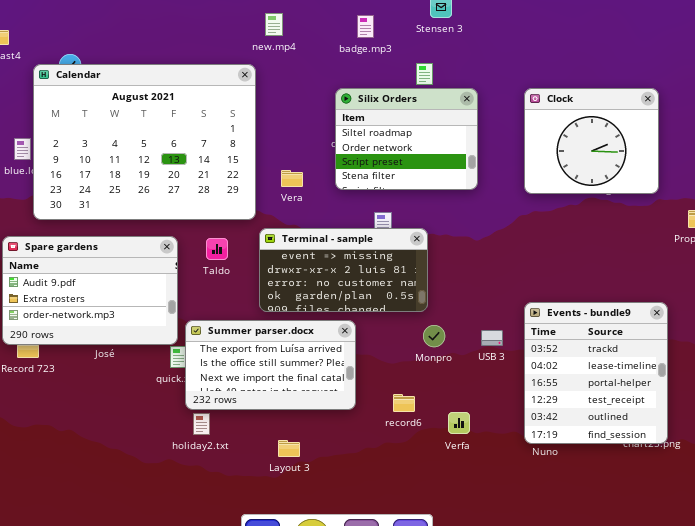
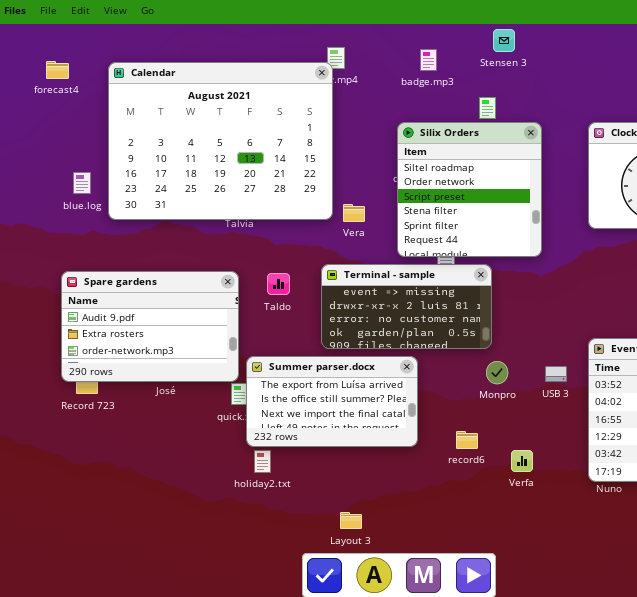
Calendar: [33,64,256,220] -> [108,62,333,220], moved
Silix Orders: [335,88,478,190] -> [397,122,542,257], resized
Layout 3: [278,440,300,457] -> [340,512,362,529], moved

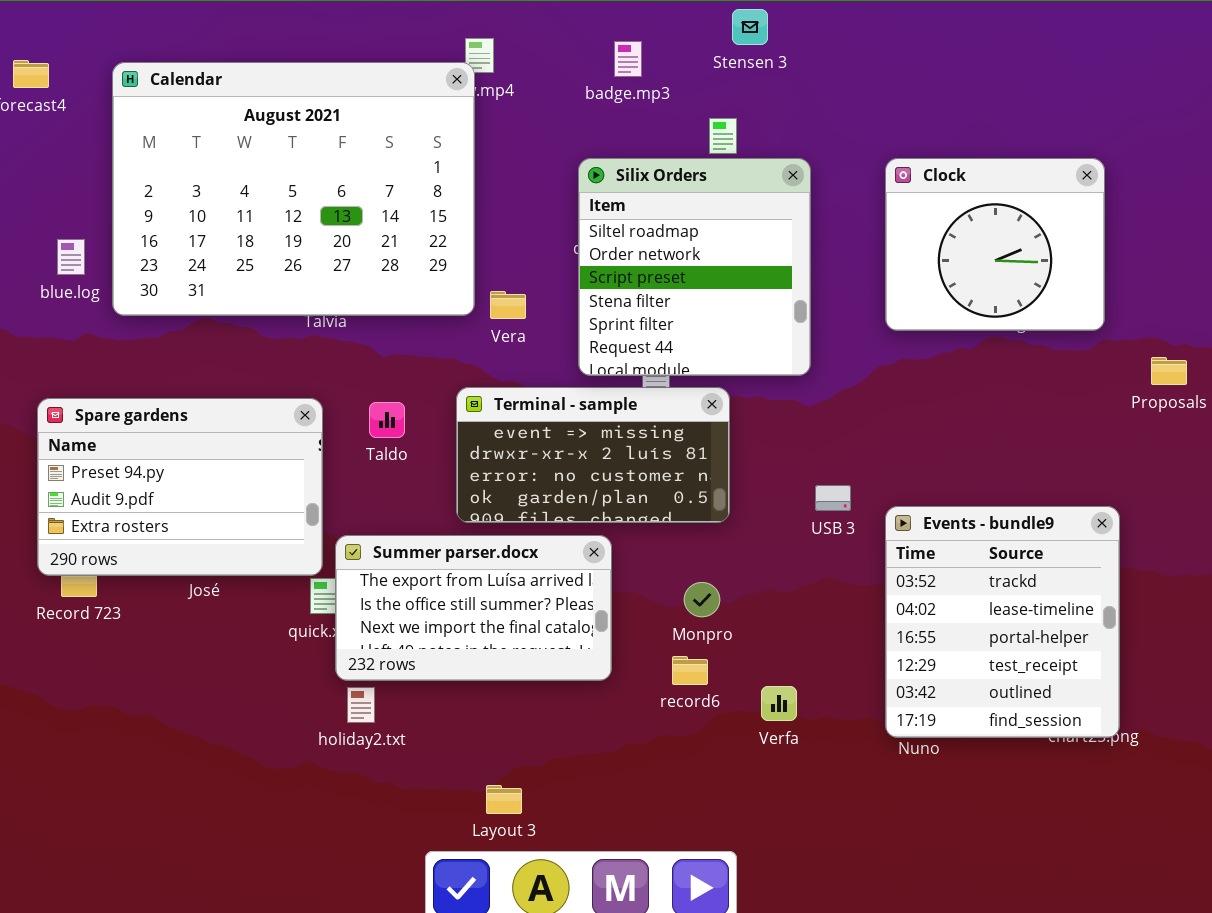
Spare gardens: [61,271,239,382] -> [37,398,323,576], scrolled up 1 row
Monpro: [486,361,508,384] -> [684,582,720,617], moved
USB 3: [545,366,567,382] -> [815,485,851,511], moved

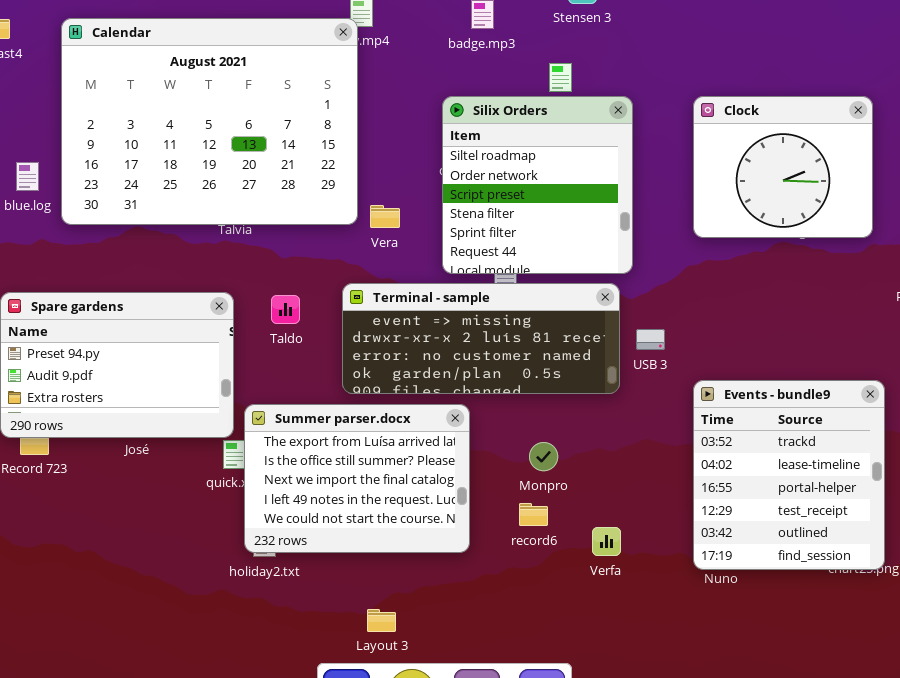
Terminal - sample: [456,387,730,523] -> [342,283,620,394], resized
USB 3: [815,485,851,511] -> [636,329,665,350], moved
Summer parser.docx: [335,535,612,681] -> [244,404,470,553], resized

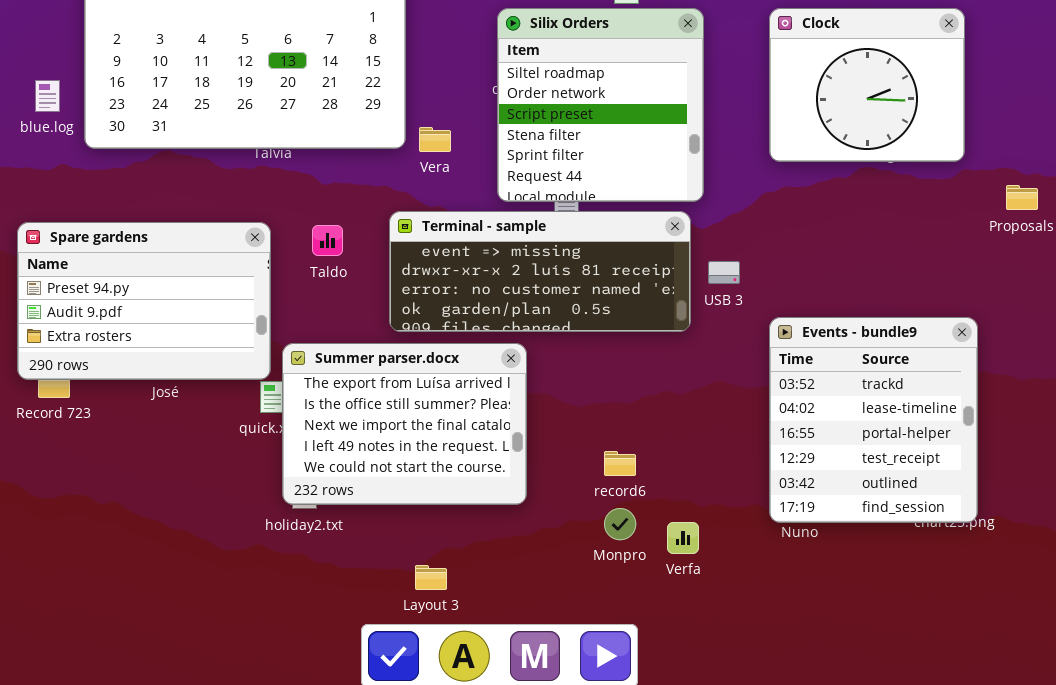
Monpro: [529,442,558,471] -> [604,508,636,540], moved
record6: [519,503,548,526] -> [604,451,636,476], moved
Verfa: [592,527,621,556] -> [667,522,699,554], moved

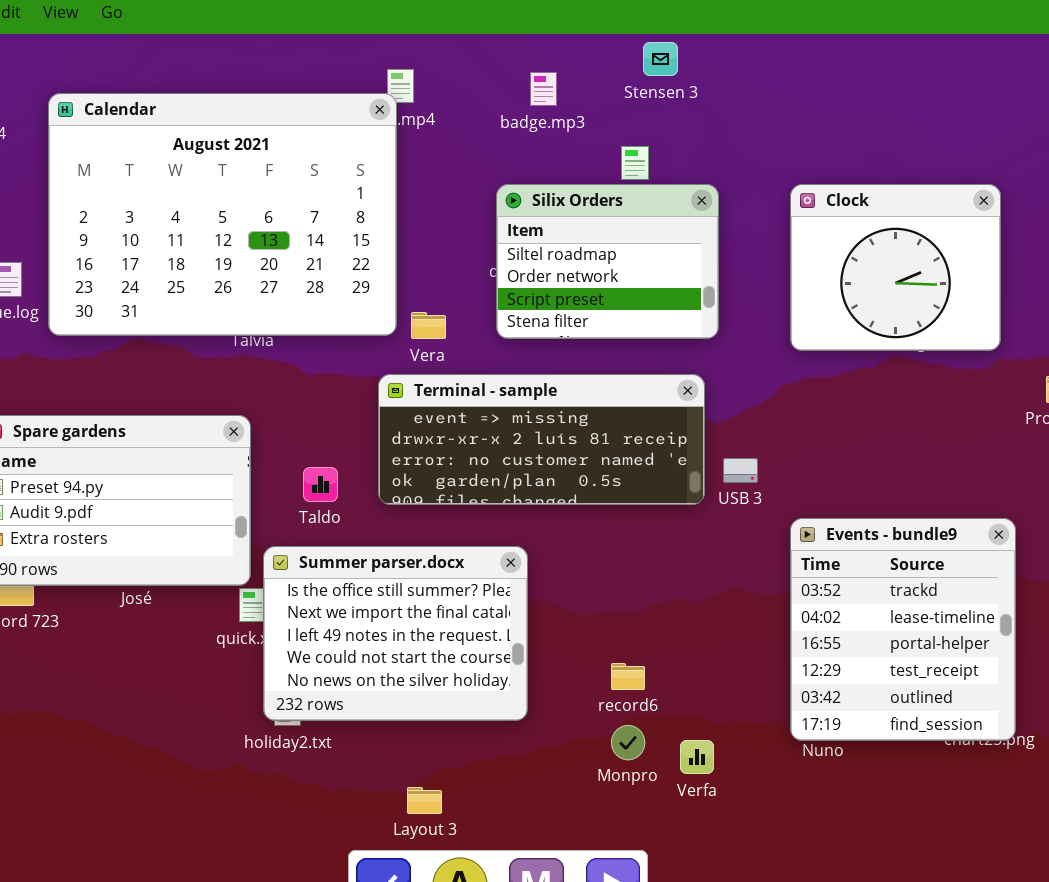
Silix Orders: [497,8,704,202] -> [496,184,719,339], resized
Terminal - sample: [389,211,691,332] -> [378,374,705,505], moved
Taldo: [312,225,343,256] -> [303,467,338,502], moved
Summer parser.docx: [282,343,527,505] -> [263,546,528,721], scrolled down 1 row

